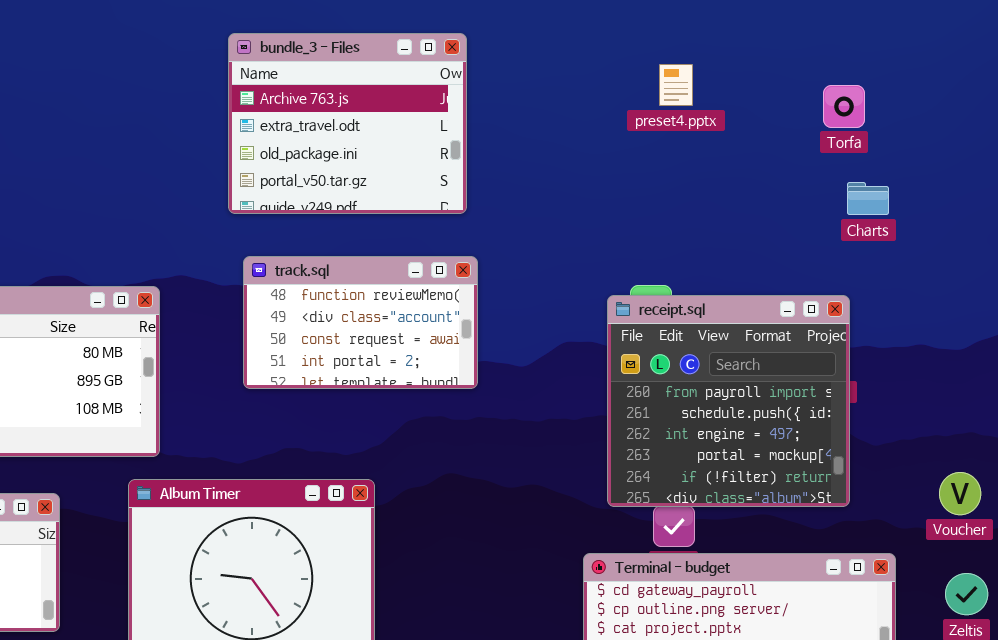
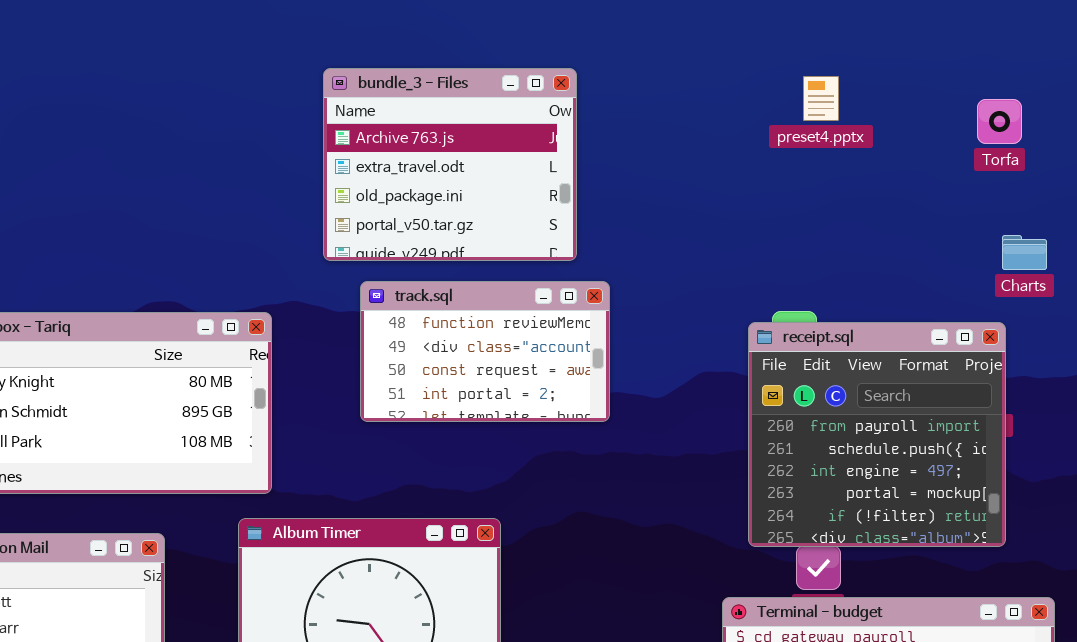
bundle_3 - Files: [228,33,467,214] -> [323,68,577,261], moved
Charts: [847,182,889,215] -> [1002,235,1047,270], moved

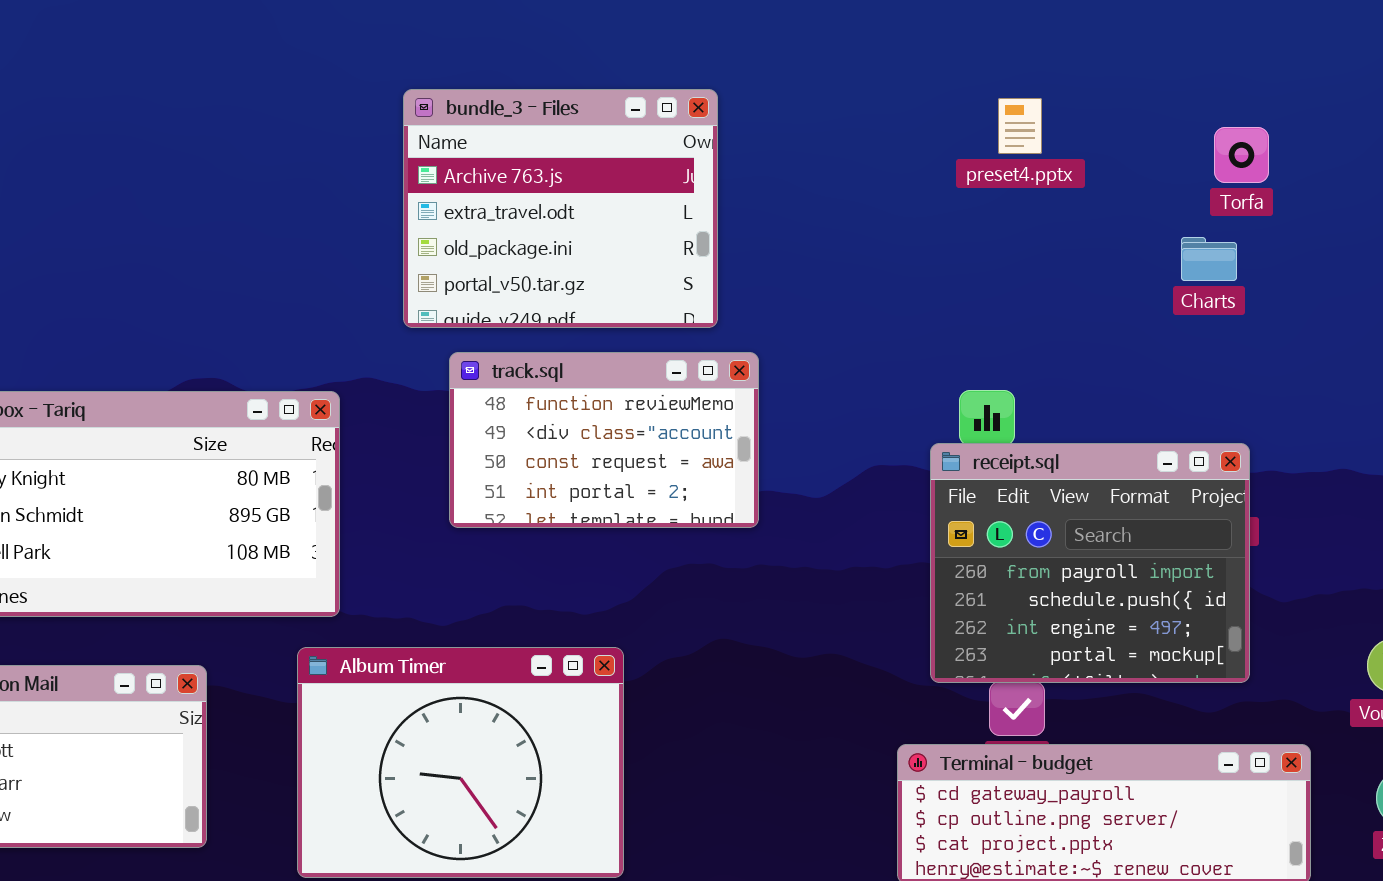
Charts: [1002,235,1047,270] -> [1181,237,1237,281], moved
receipt.sql: [748,322,1006,547] -> [930,443,1250,683], resized

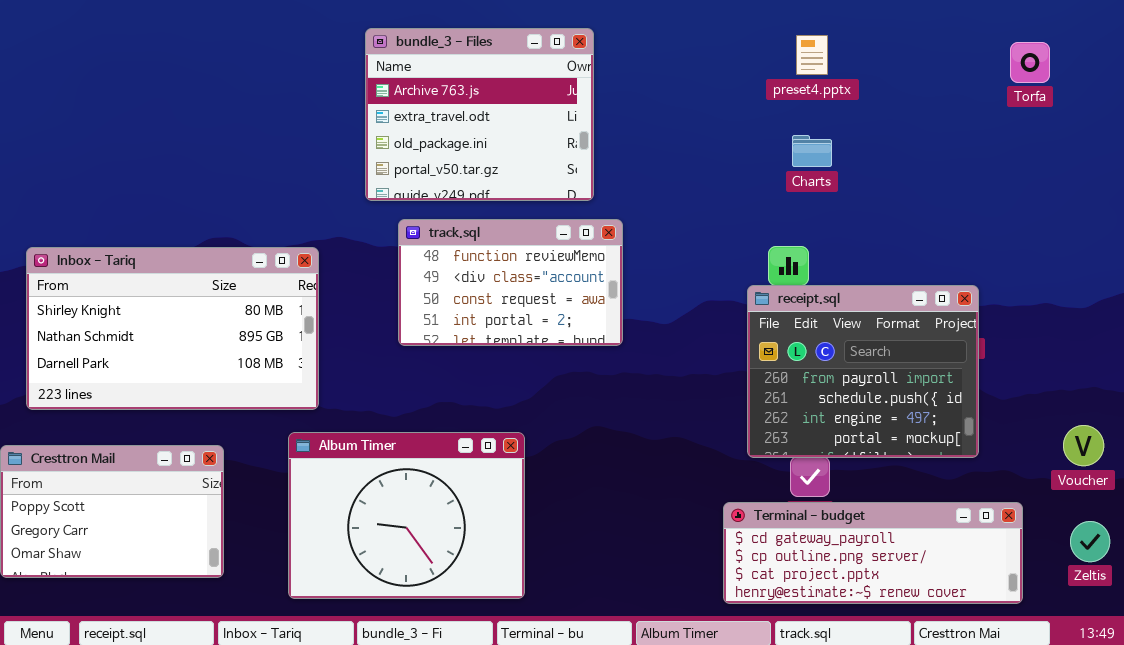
Torfa: [1214,127,1269,183] -> [1010,42,1050,83], moved
Charts: [1181,237,1237,281] -> [792,135,832,167], moved

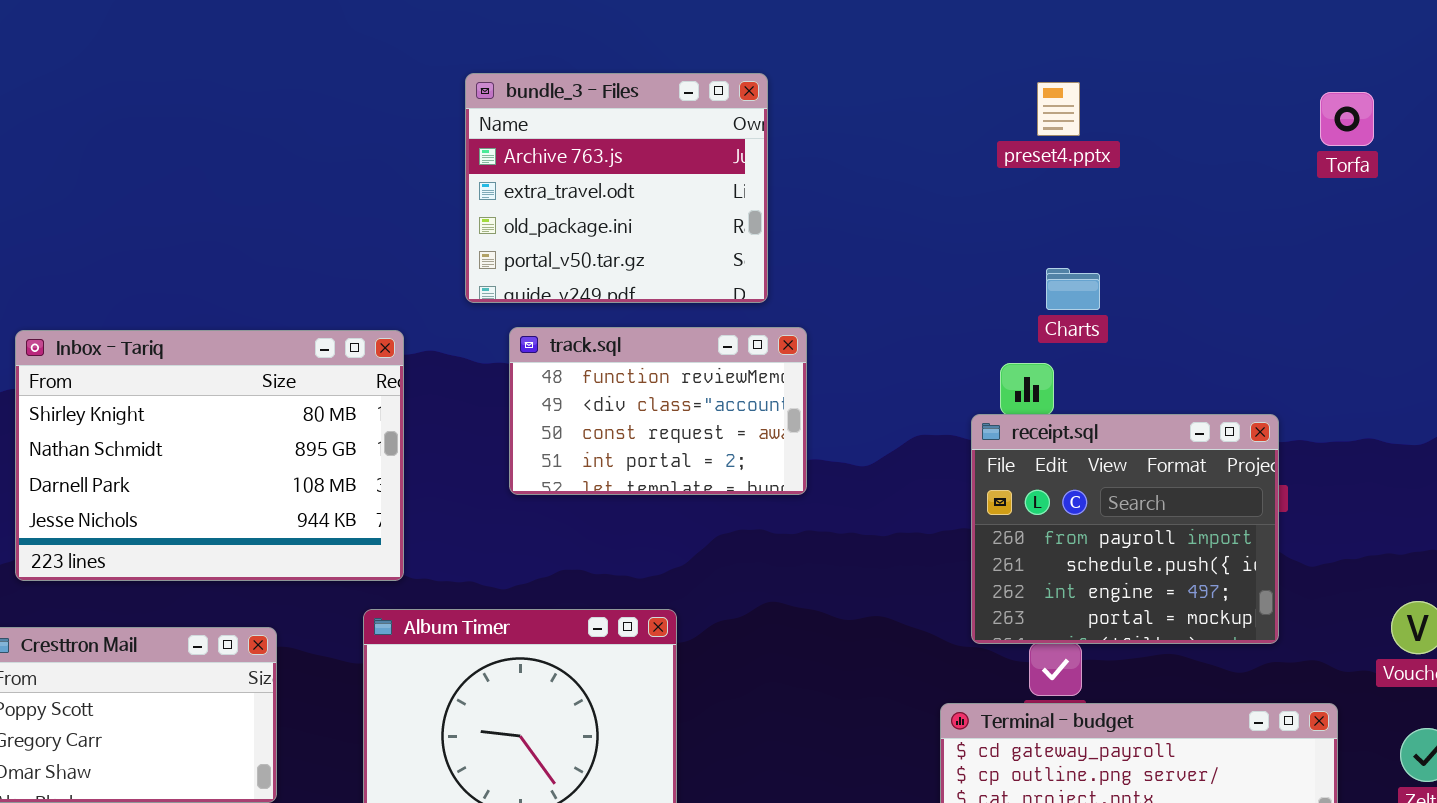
Charts: [792,135,832,167] -> [1046,268,1100,310], moved
Inbox - Tariq: [26,247,319,410] -> [15,330,404,581], resized

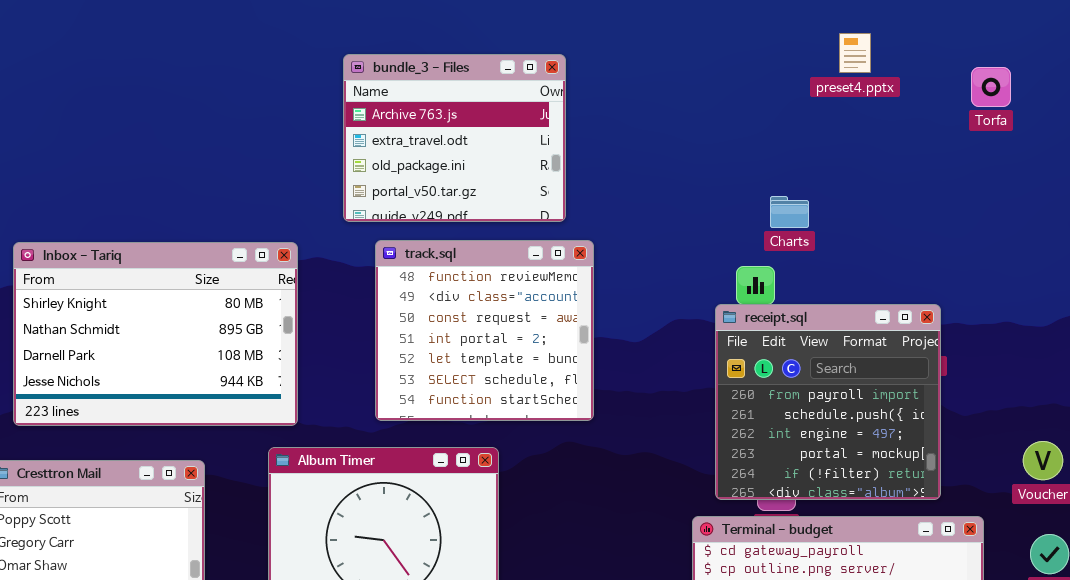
preset4.pptx: [1037,82,1080,136] -> [839,33,871,73], moved
track.sql: [509,327,807,495] -> [375,240,594,421], resized
receipt.sql: [971,414,1279,644] -> [715,304,941,500], resized

